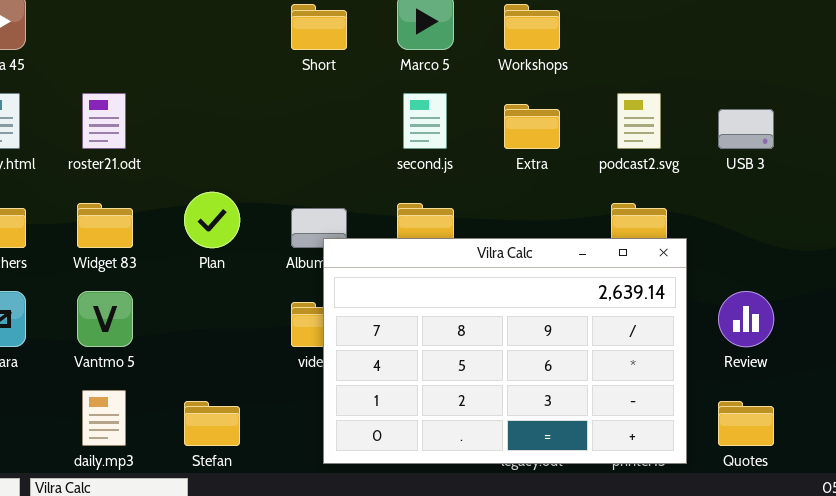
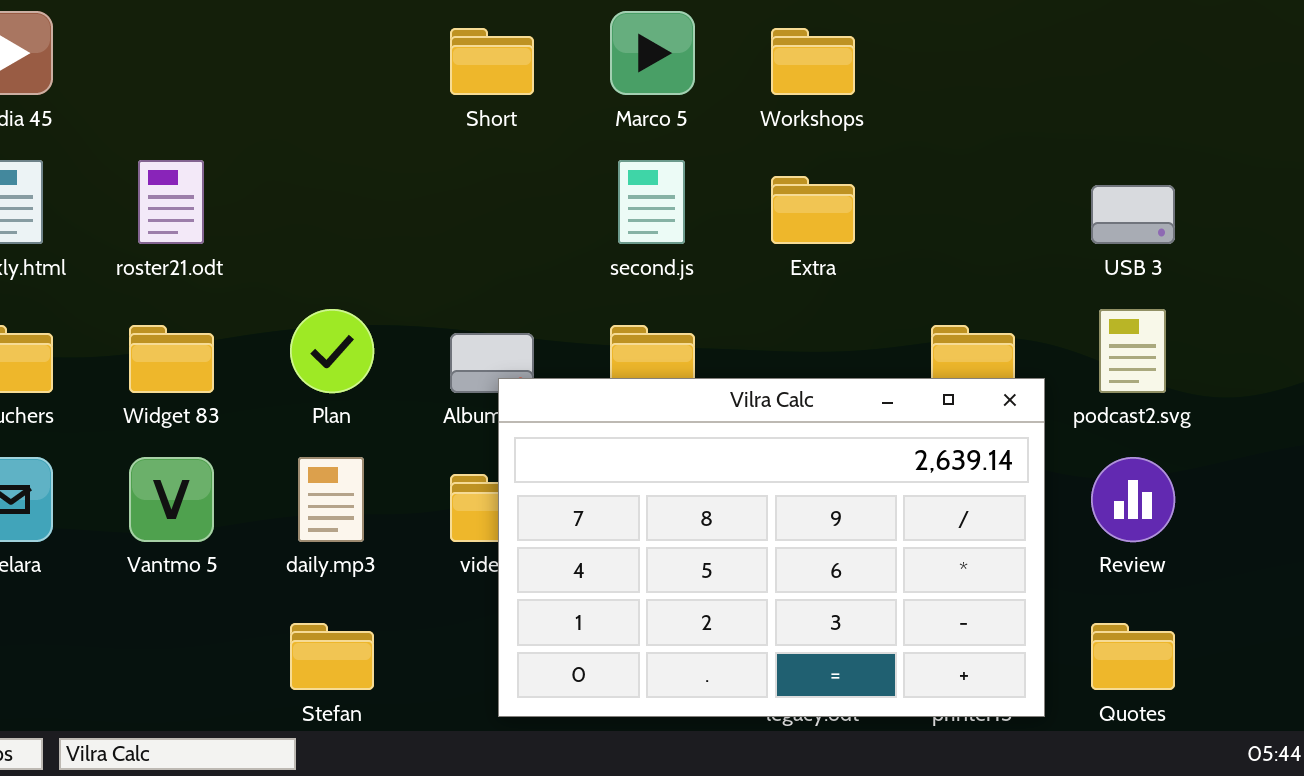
podcast2.svg: [617,93,661,149] -> [1099,309,1166,393], moved
daily.mp3: [82,390,126,446] -> [298,457,364,542], moved

